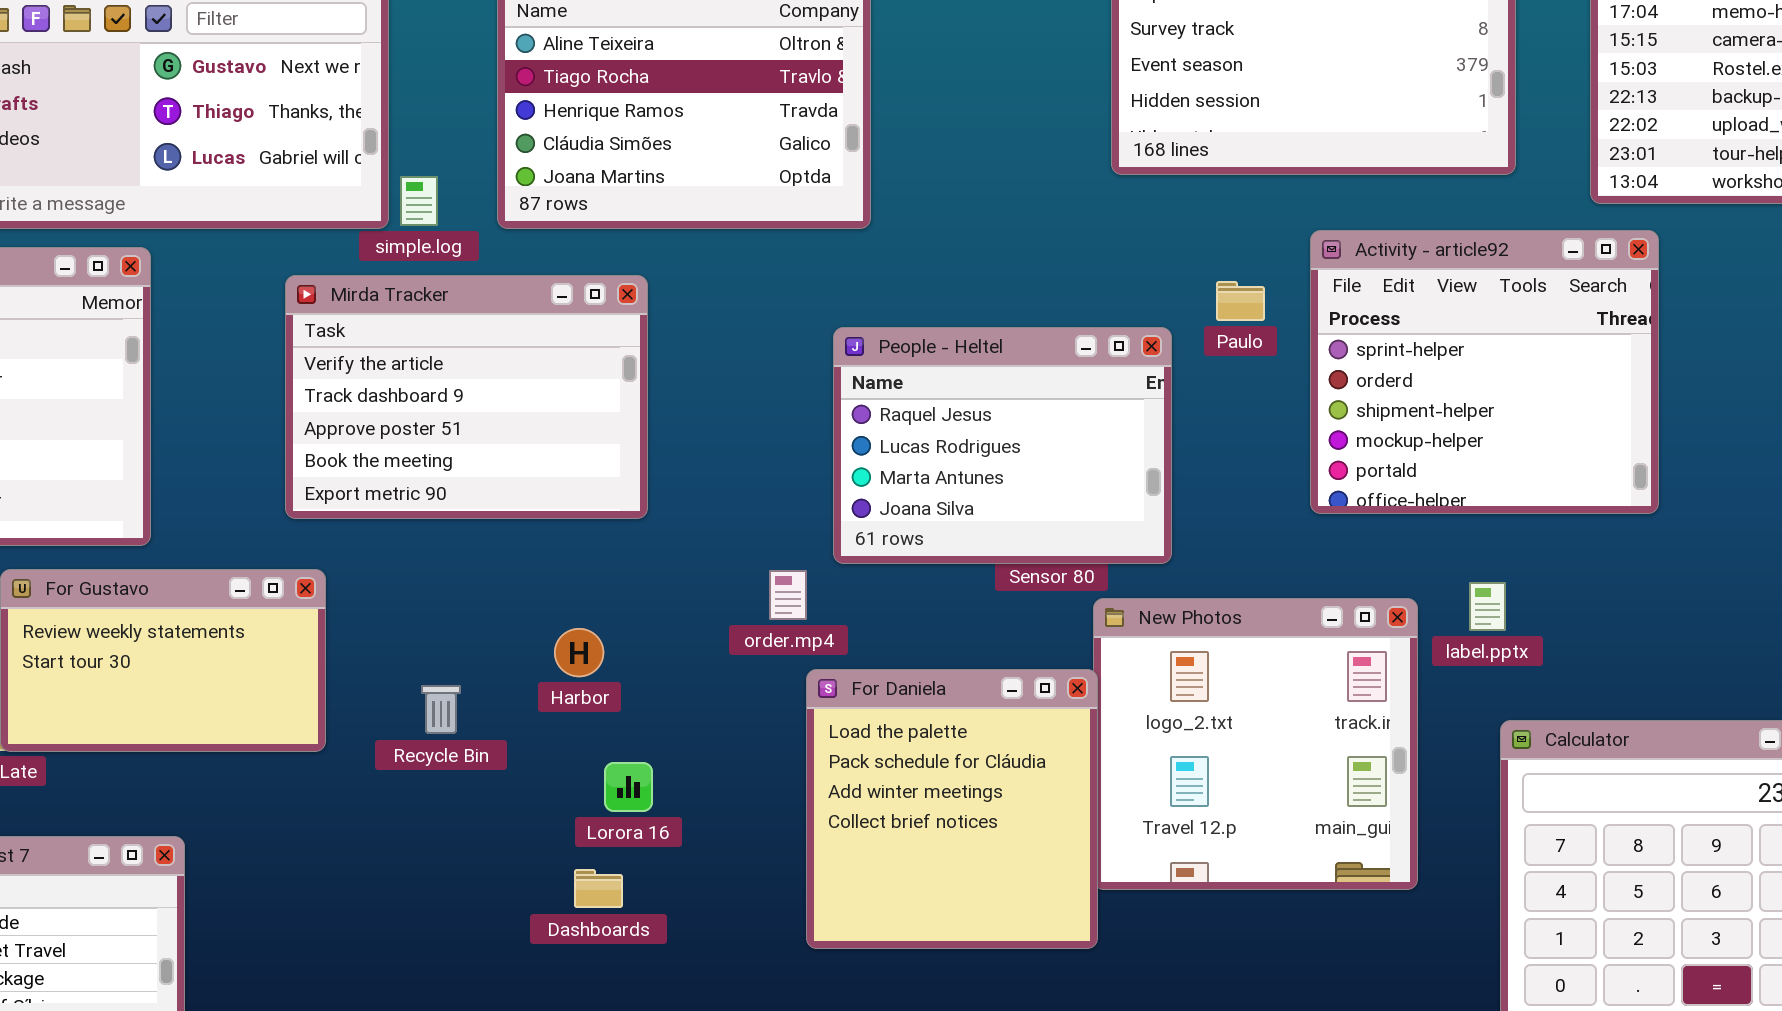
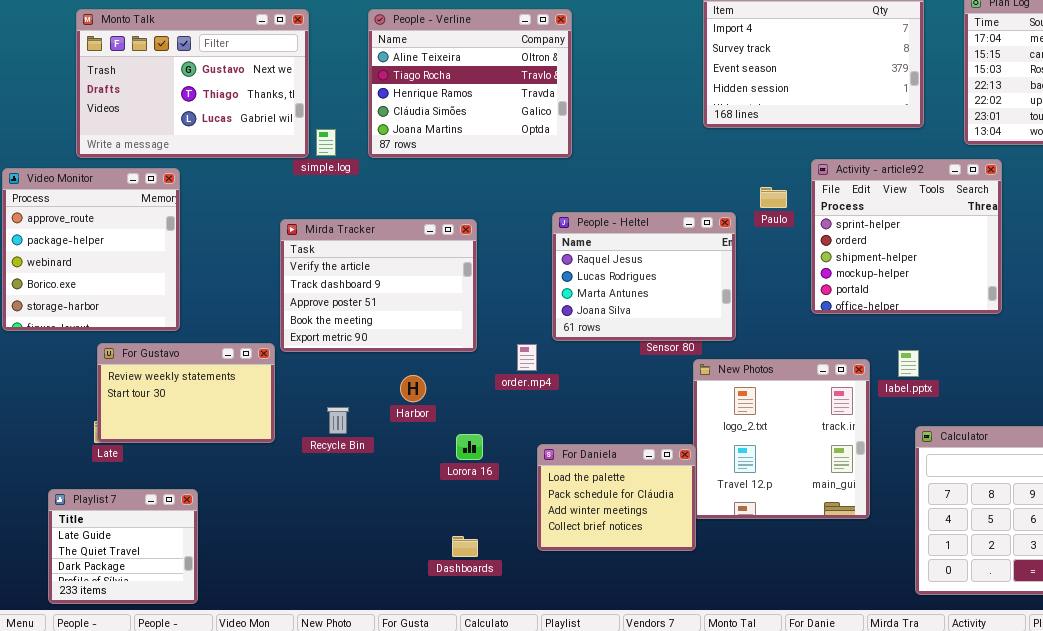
Mirda Tracker: [285,275,648,519] -> [280,219,477,352], moved
For Daniela: [806,669,1098,949] -> [537,444,696,551], resized
Lorora 16: [604,762,653,812] -> [456,434,483,460], moved
Dashboards: [574,869,623,908] -> [452,536,478,557], moved

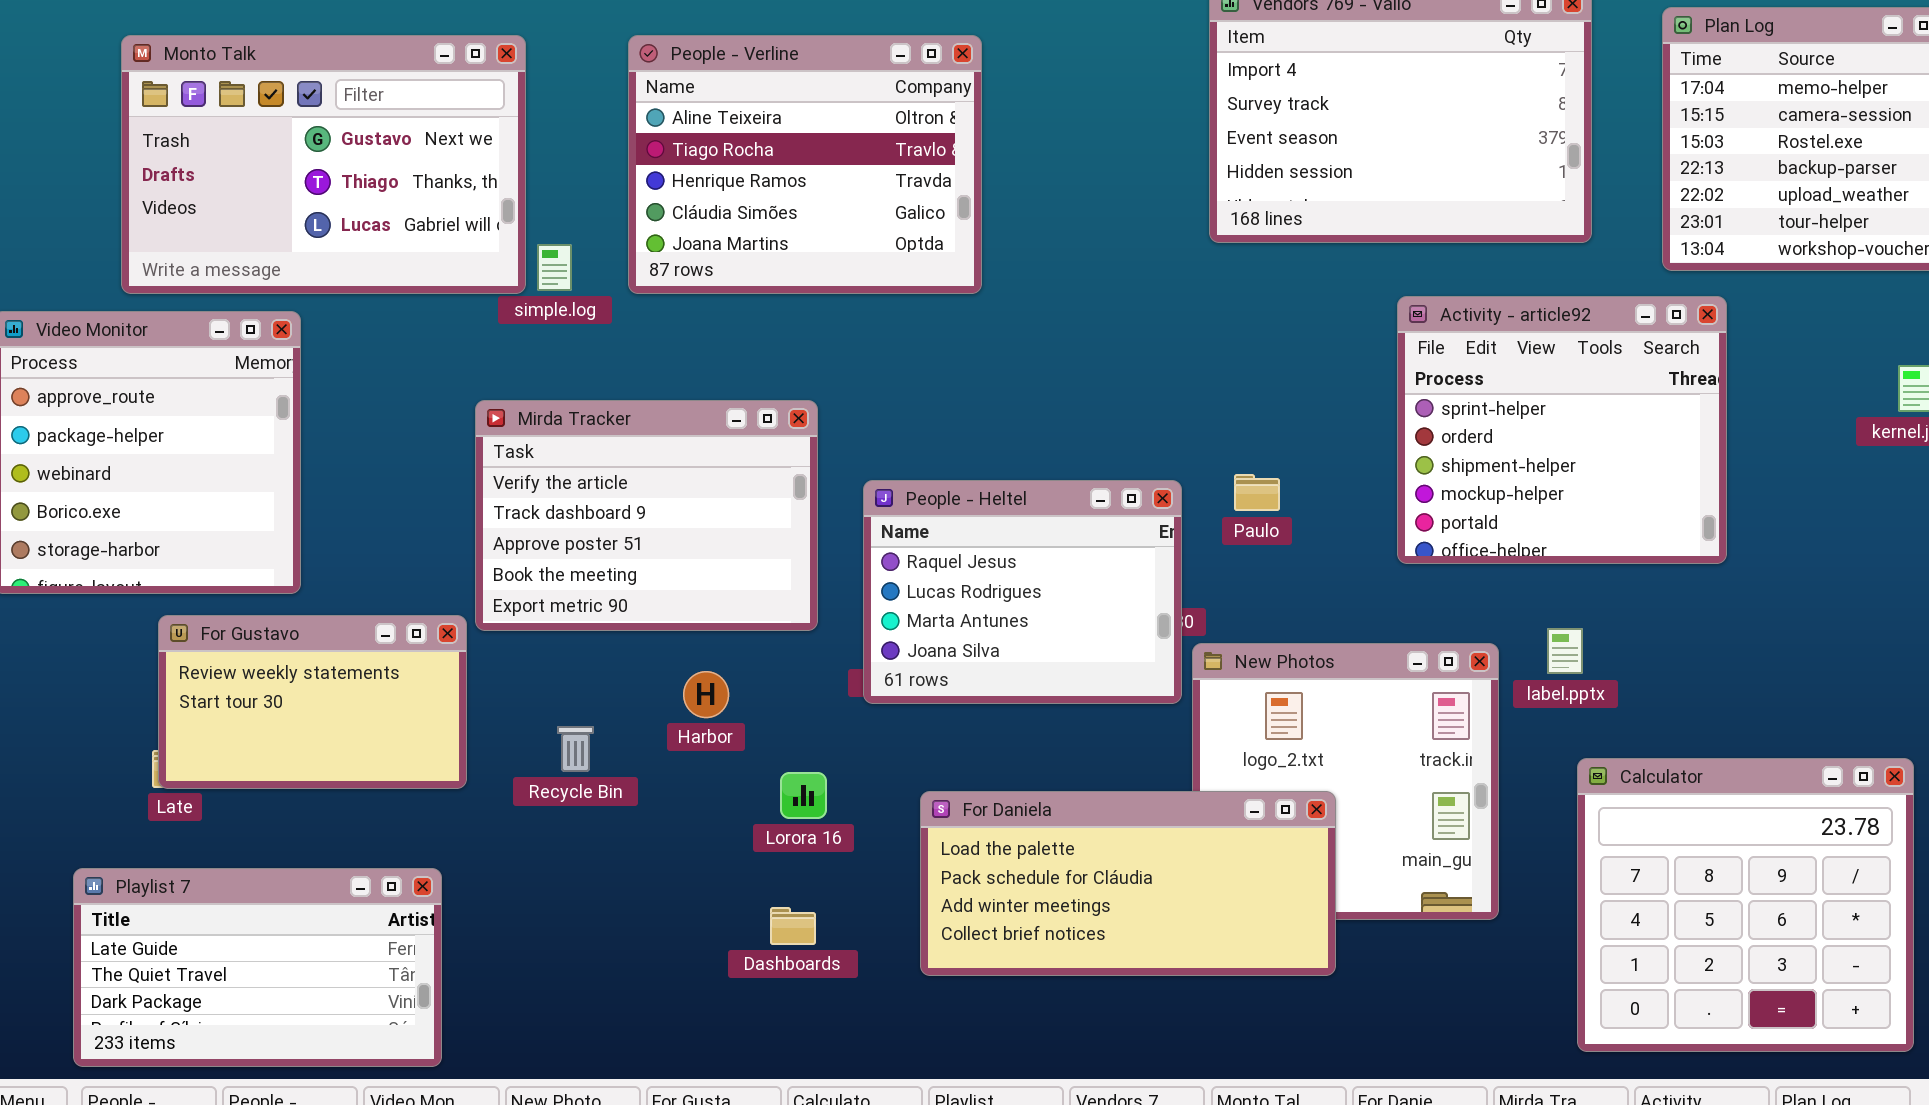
Paulo: [760,187,787,208] -> [1234,474,1280,511], moved
People - Heltel: [552,212,736,341] -> [863,480,1182,704], moved
For Daniela: [537,444,696,551] -> [920,791,1336,976], resized
Playlist 7: [48,489,198,604] -> [73,868,442,1067], resized
Dashboards: [452,536,478,557] -> [770,907,816,945], moved

